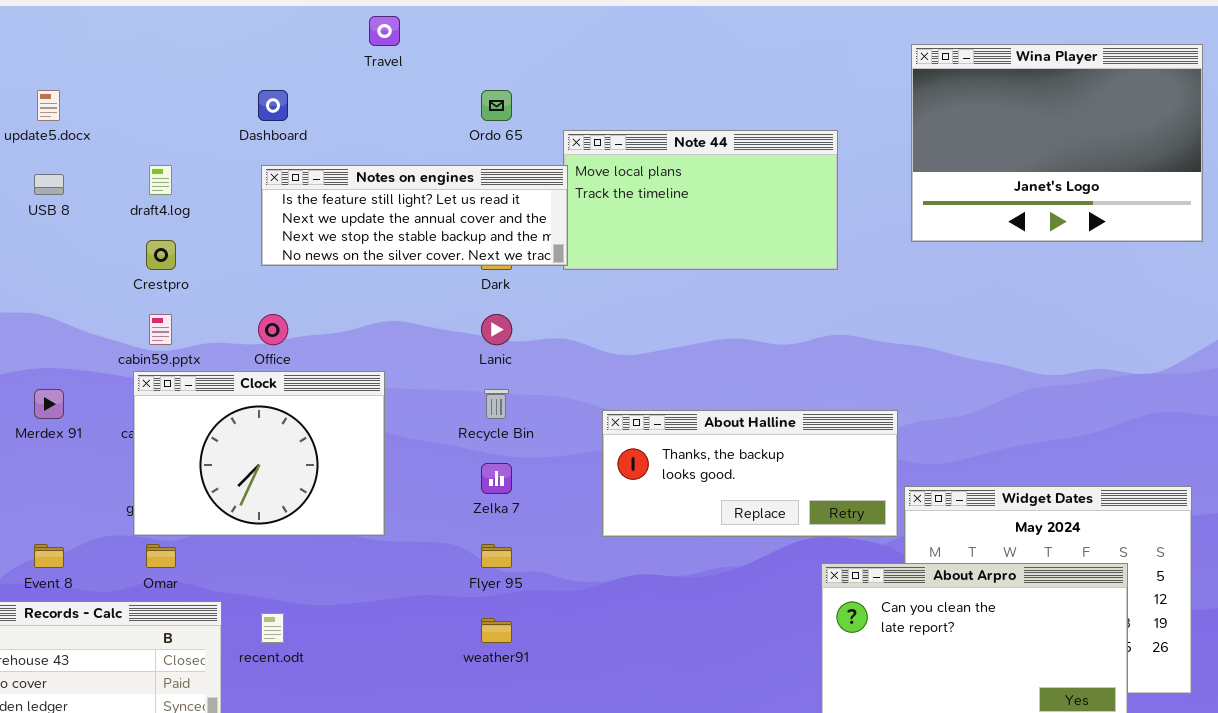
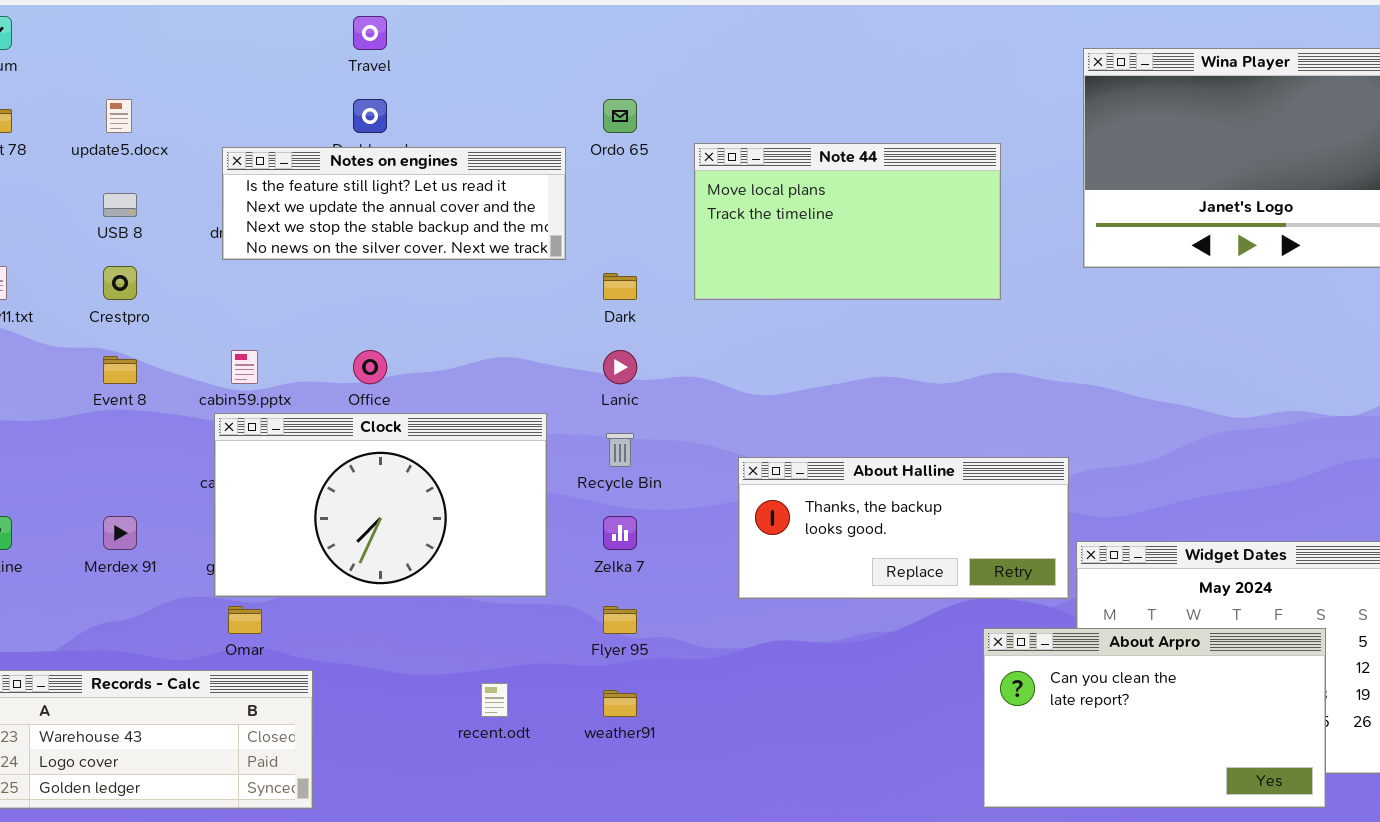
Travel: [369,16,400,46] -> [353,16,387,50], moved
Notes on engines: [261,165,568,266] -> [222,147,566,260], moved
Crestpro: [146,240,176,270] -> [103,266,137,300], moved
Clock: [133,371,385,536] -> [214,413,547,597], resized
Merdex 91: [34,389,64,419] -> [103,516,137,550], moved
Event 8: [34,544,64,568] -> [103,356,137,384], moved
recent.odt: [261,613,284,643] -> [481,683,508,717], moved

